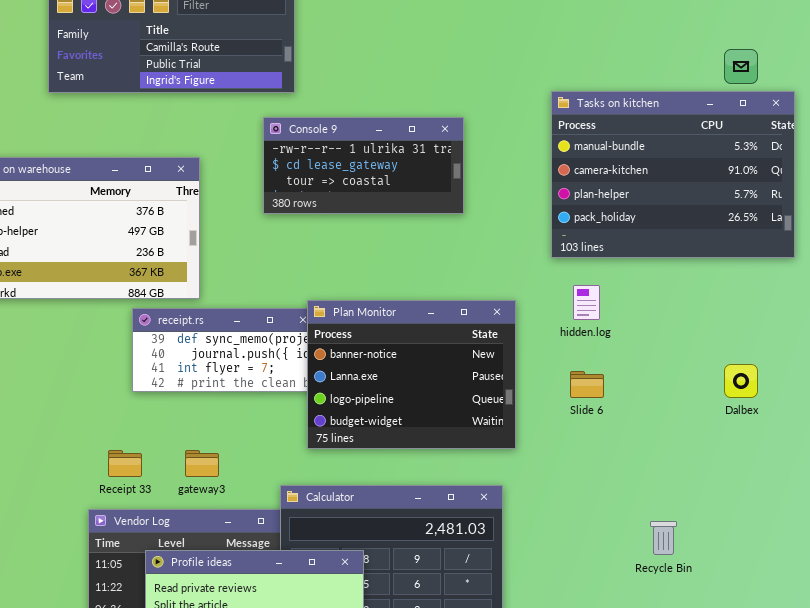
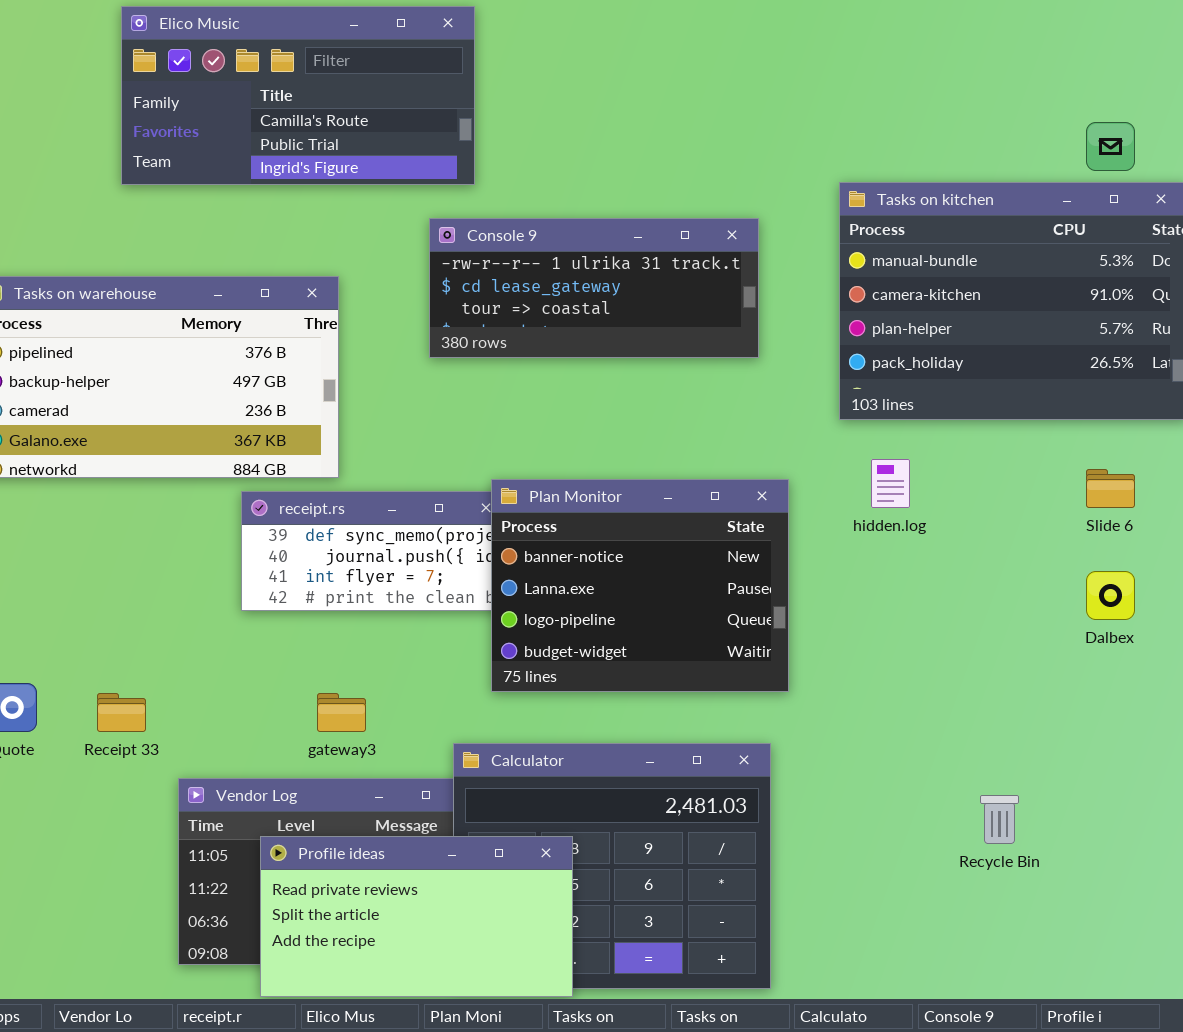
Console 9: [263,117,464,214] -> [429,218,759,358], resized
Slide 6: [570,371,604,398] -> [1086,469,1135,508], moved
Receipt 33: [108,450,142,477] -> [97,693,146,732], moved

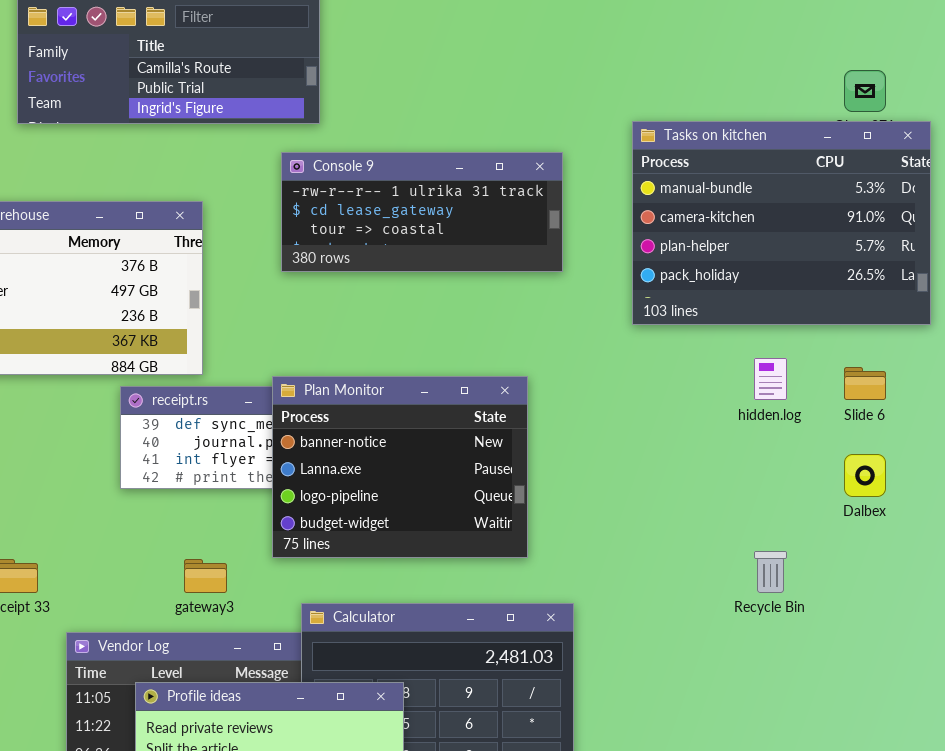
hidden.log: [871,459,910,508] -> [754,358,787,400], moved
Plan Monitor: [491,479,789,692] -> [272,376,528,558], moved
Recycle Bin: [980,795,1019,844] -> [754,551,787,593], moved

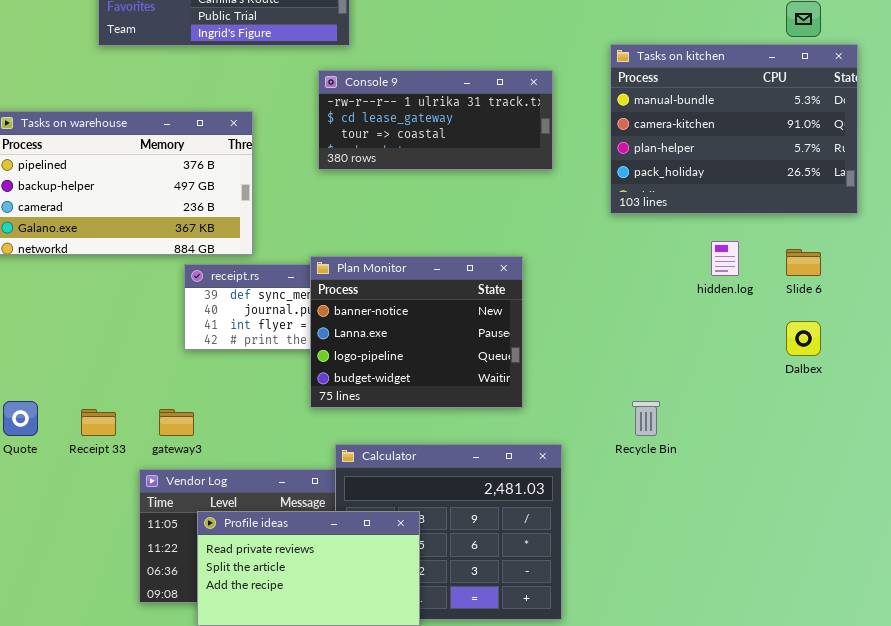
Recycle Bin: [754,551,787,593] -> [632,401,660,436], moved
gateway3: [184,559,227,593] -> [159,409,194,436], moved

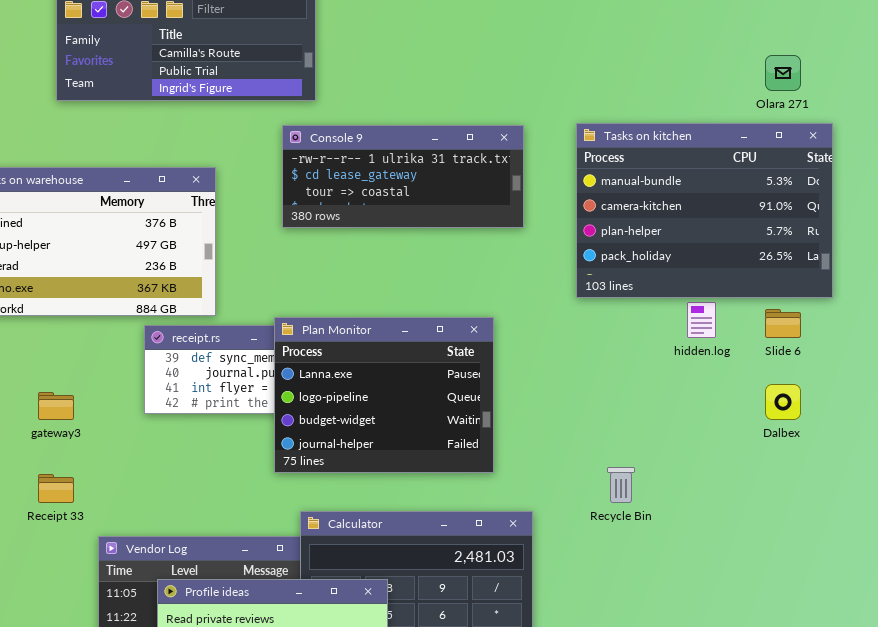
Tasks on kitchen: [610,44,858,214] -> [576,123,833,298], moved
Plan Monitor: [310,256,523,408] -> [274,317,494,473], scrolled down 1 row
gateway3: [159,409,194,436] -> [38,392,74,420], moved

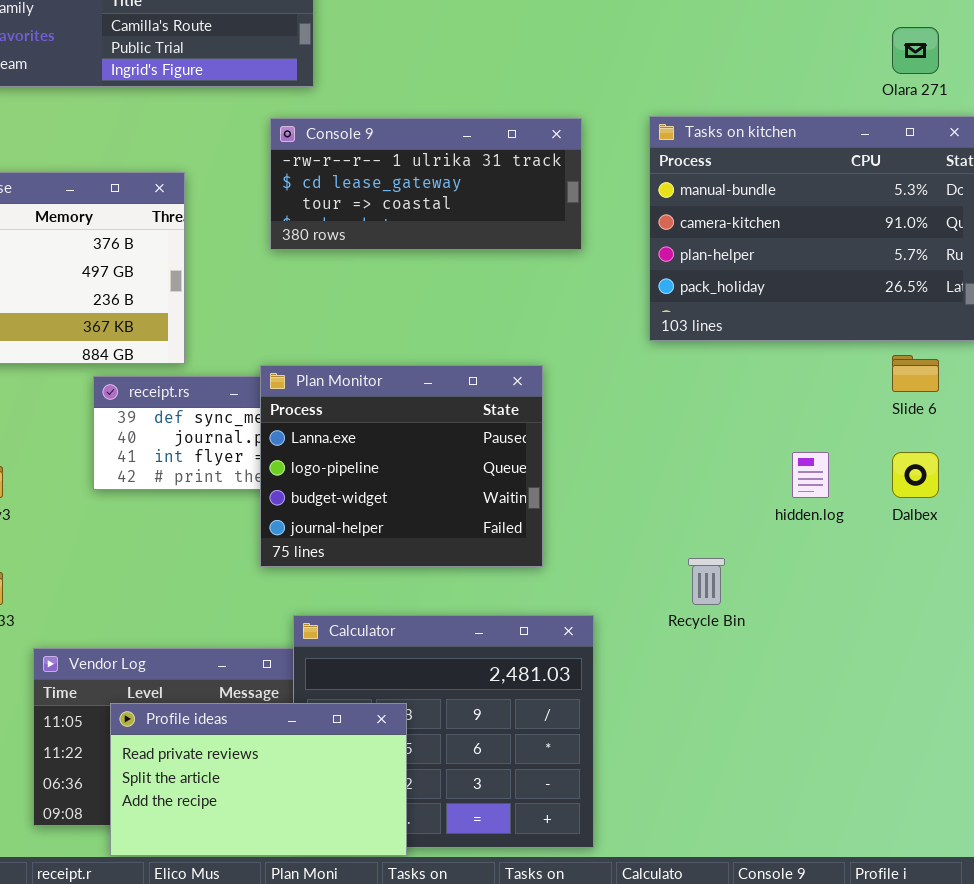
hidden.log: [687,302,716,338] -> [792,452,829,498], moved

